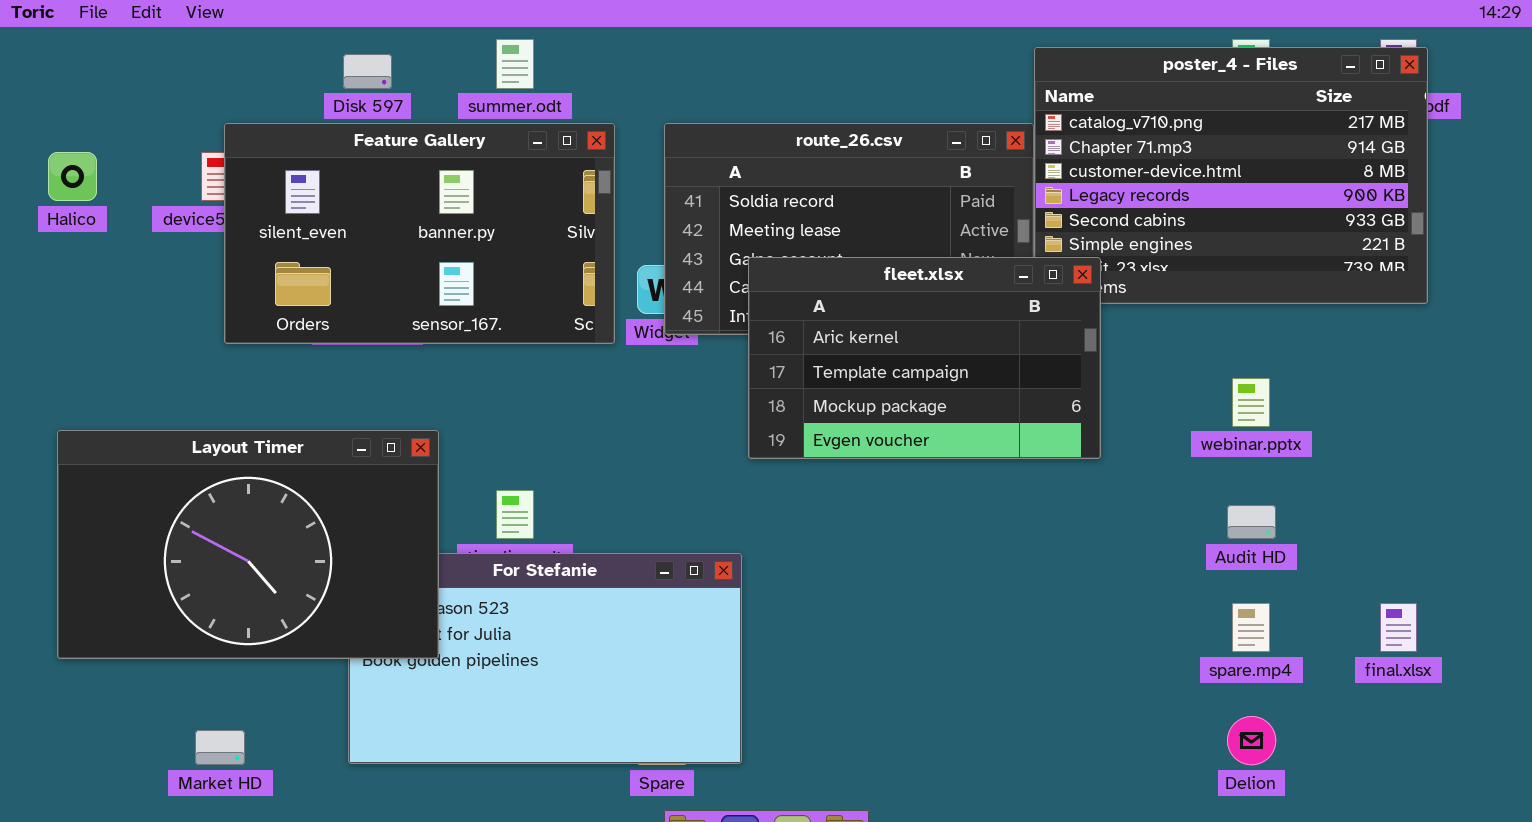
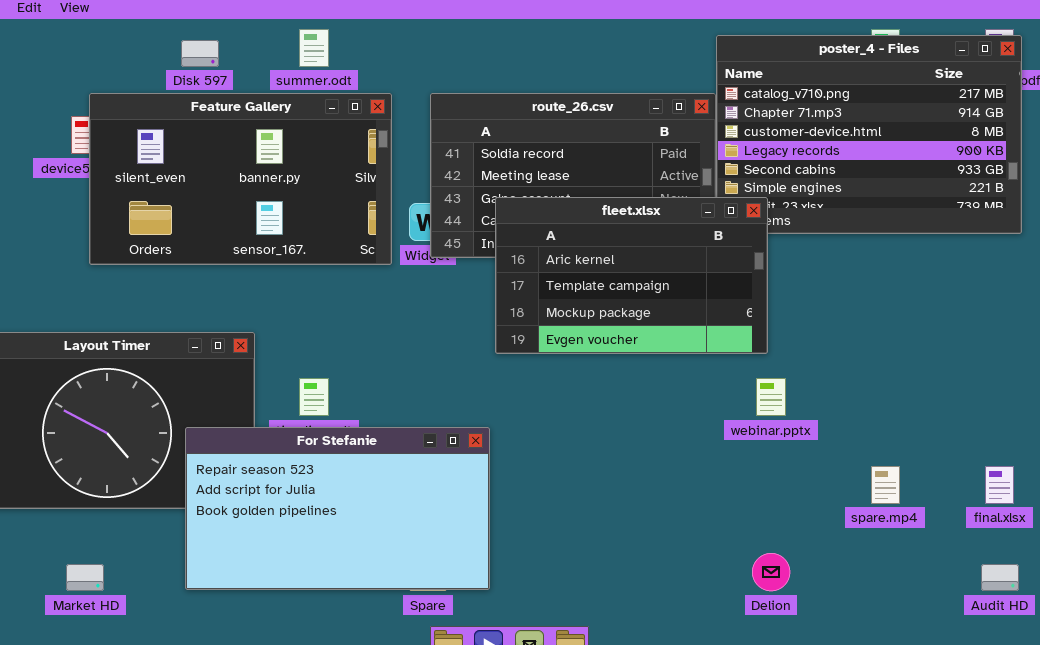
webinar.pptx: [1232,378,1270,427] -> [756,378,786,416], moved
Audit HD: [1227,505,1276,539] -> [981,564,1019,591], moved
For Stefanie: [348,553,742,764] -> [185,427,490,590], raised
Delion: [1227,716,1276,765] -> [752,553,790,591], moved

